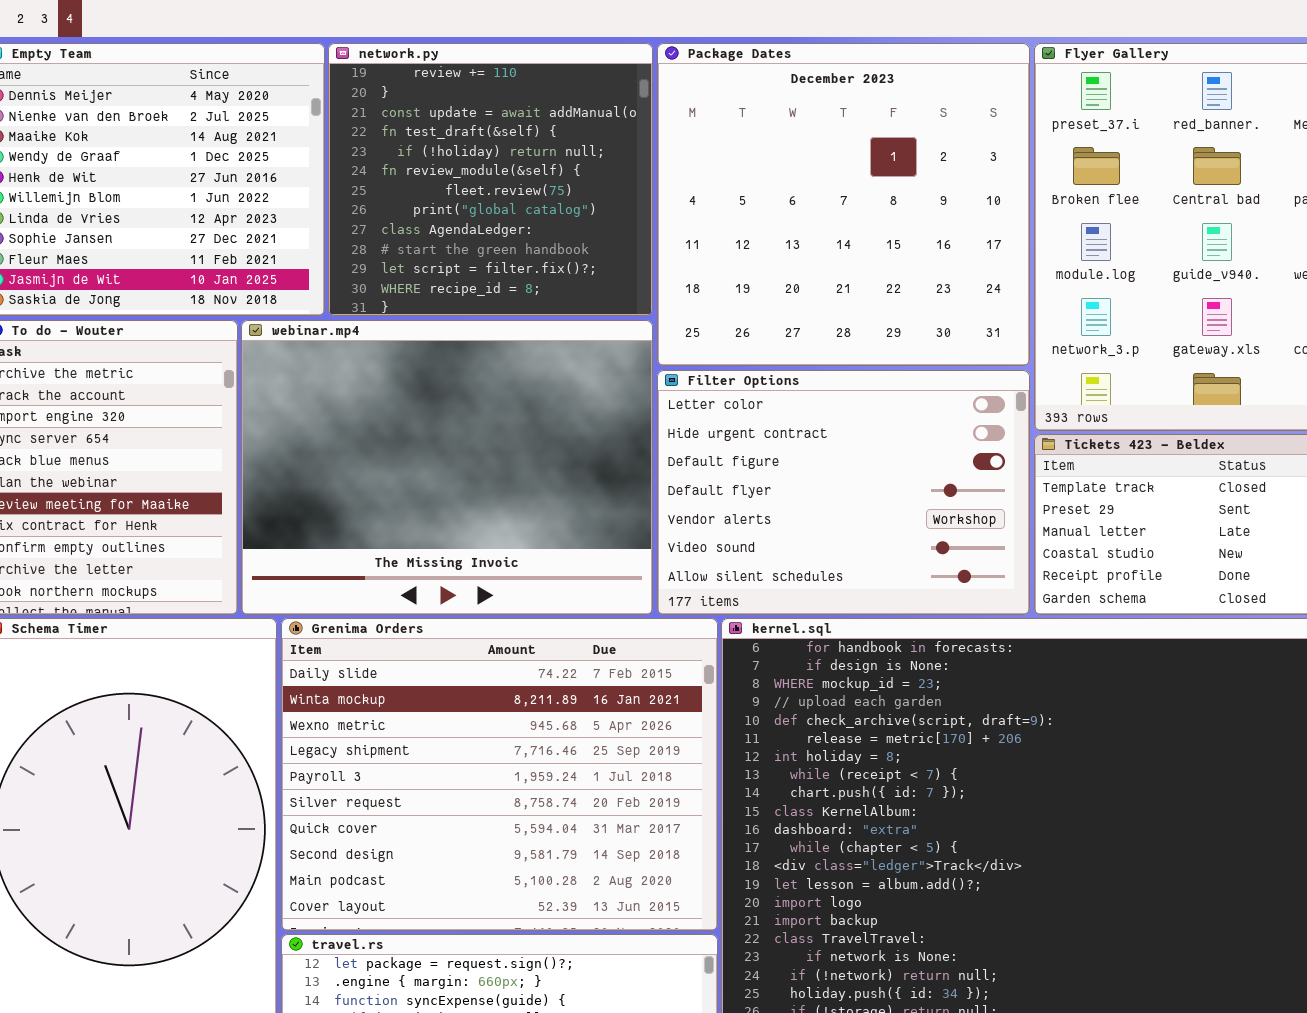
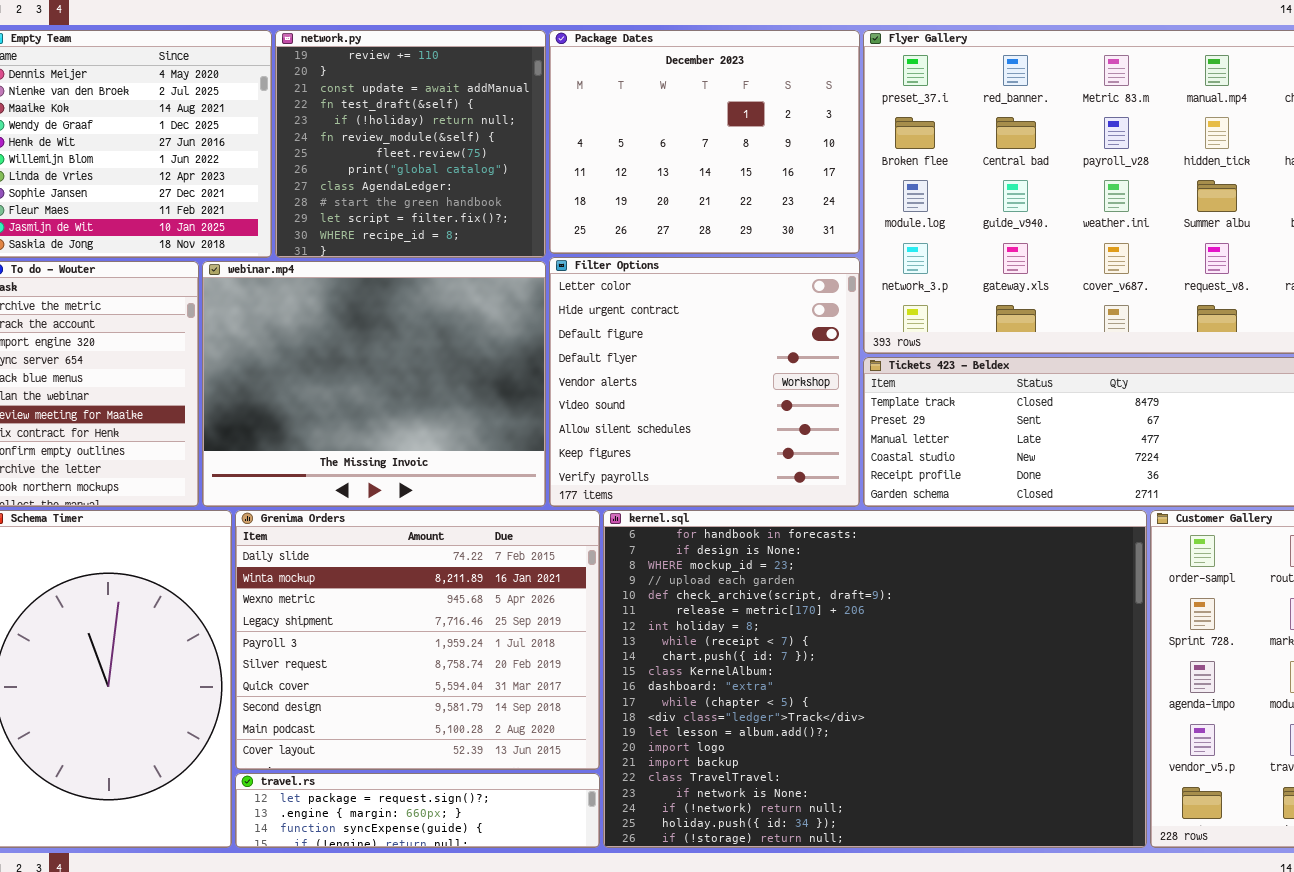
Package Dates: [657,43,1030,366] -> [549,30,860,254], resized
Filter Options: [657,370,1030,615] -> [549,257,860,507], resized

